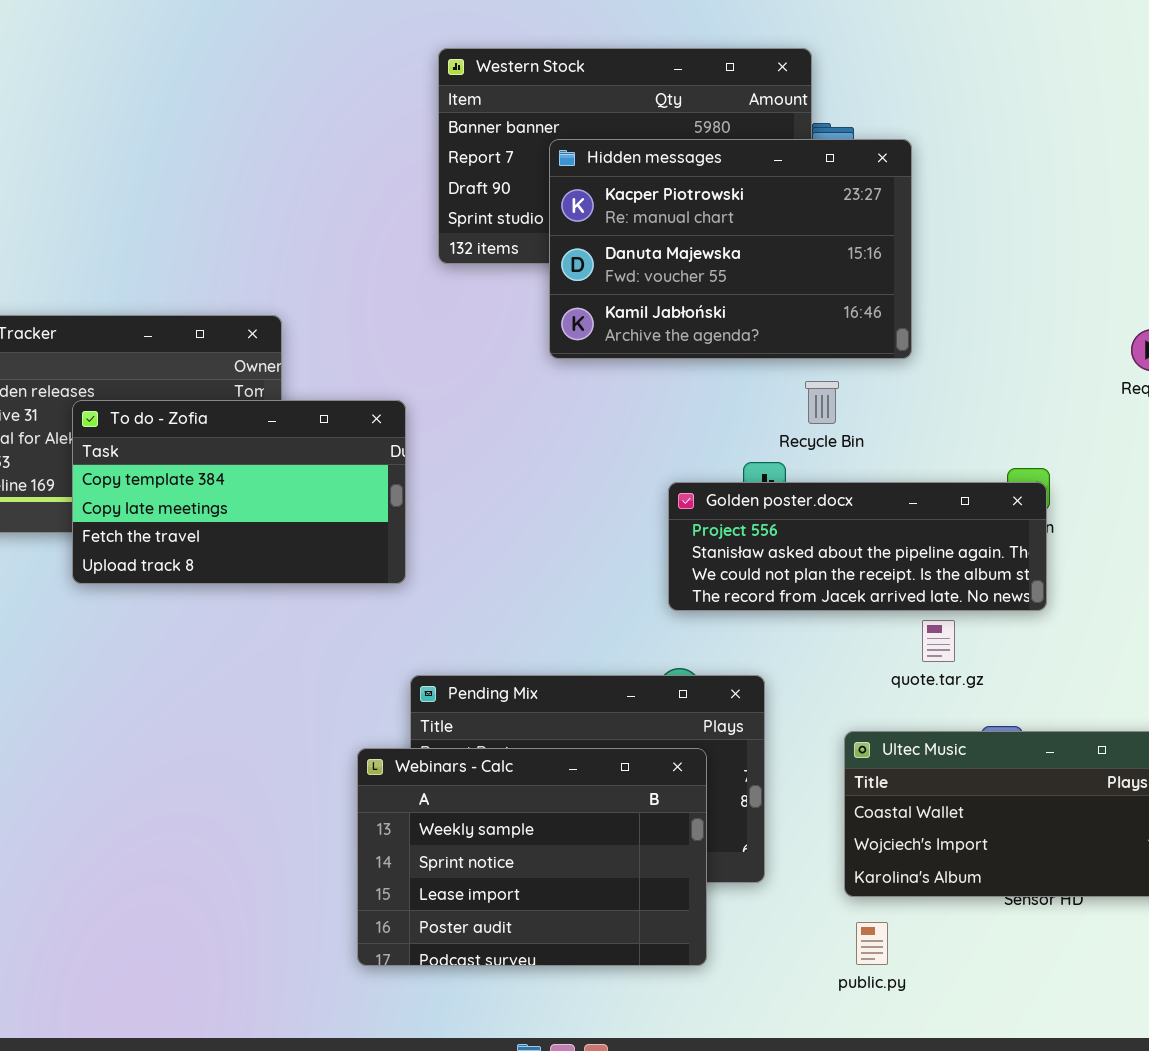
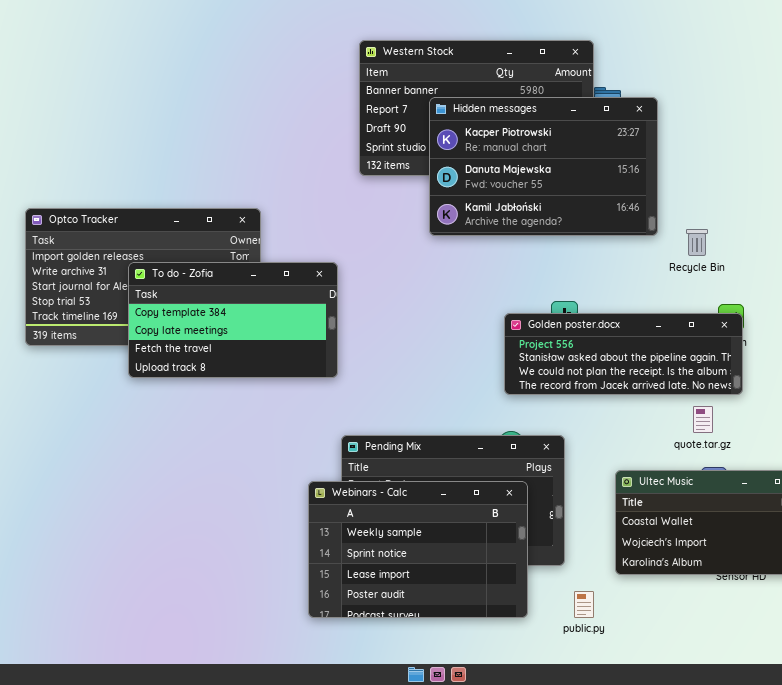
Recycle Bin: [805,381,839,424] -> [686,229,708,256], moved
quote.tar.gz: [922,620,955,662] -> [693,406,713,433], moved
public.py: [856,922,888,965] -> [574,591,594,618], moved

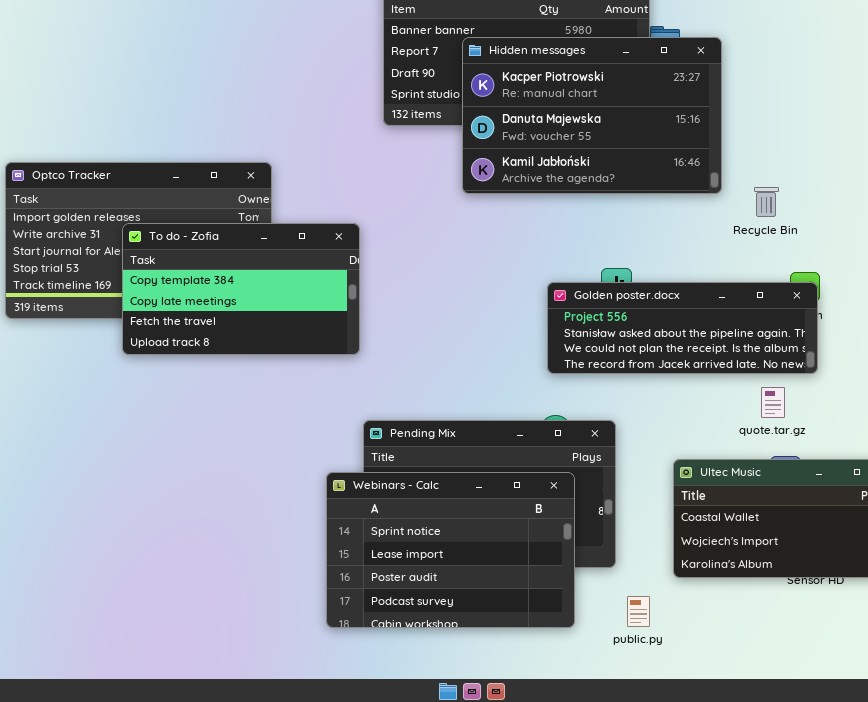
Webinars - Calc: [308,481,528,618] -> [326,472,575,628], scrolled down 1 row

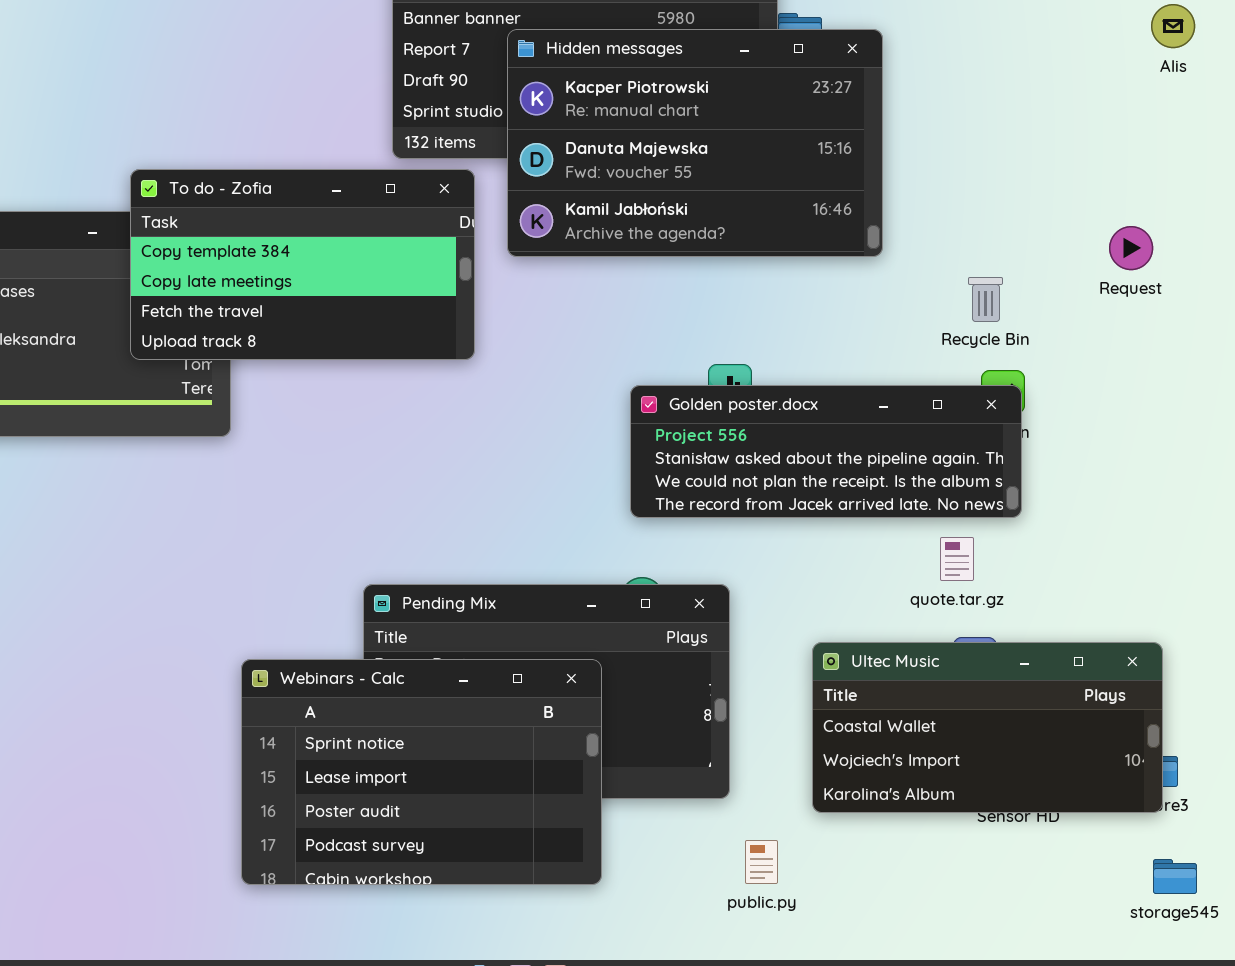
Recycle Bin: [754,187,779,217] -> [968,277,1003,322], moved
To do - Zofia: [122,223,360,355] -> [130,169,475,360], moved
Webinars - Calc: [326,472,575,628] -> [241,659,602,885], moved

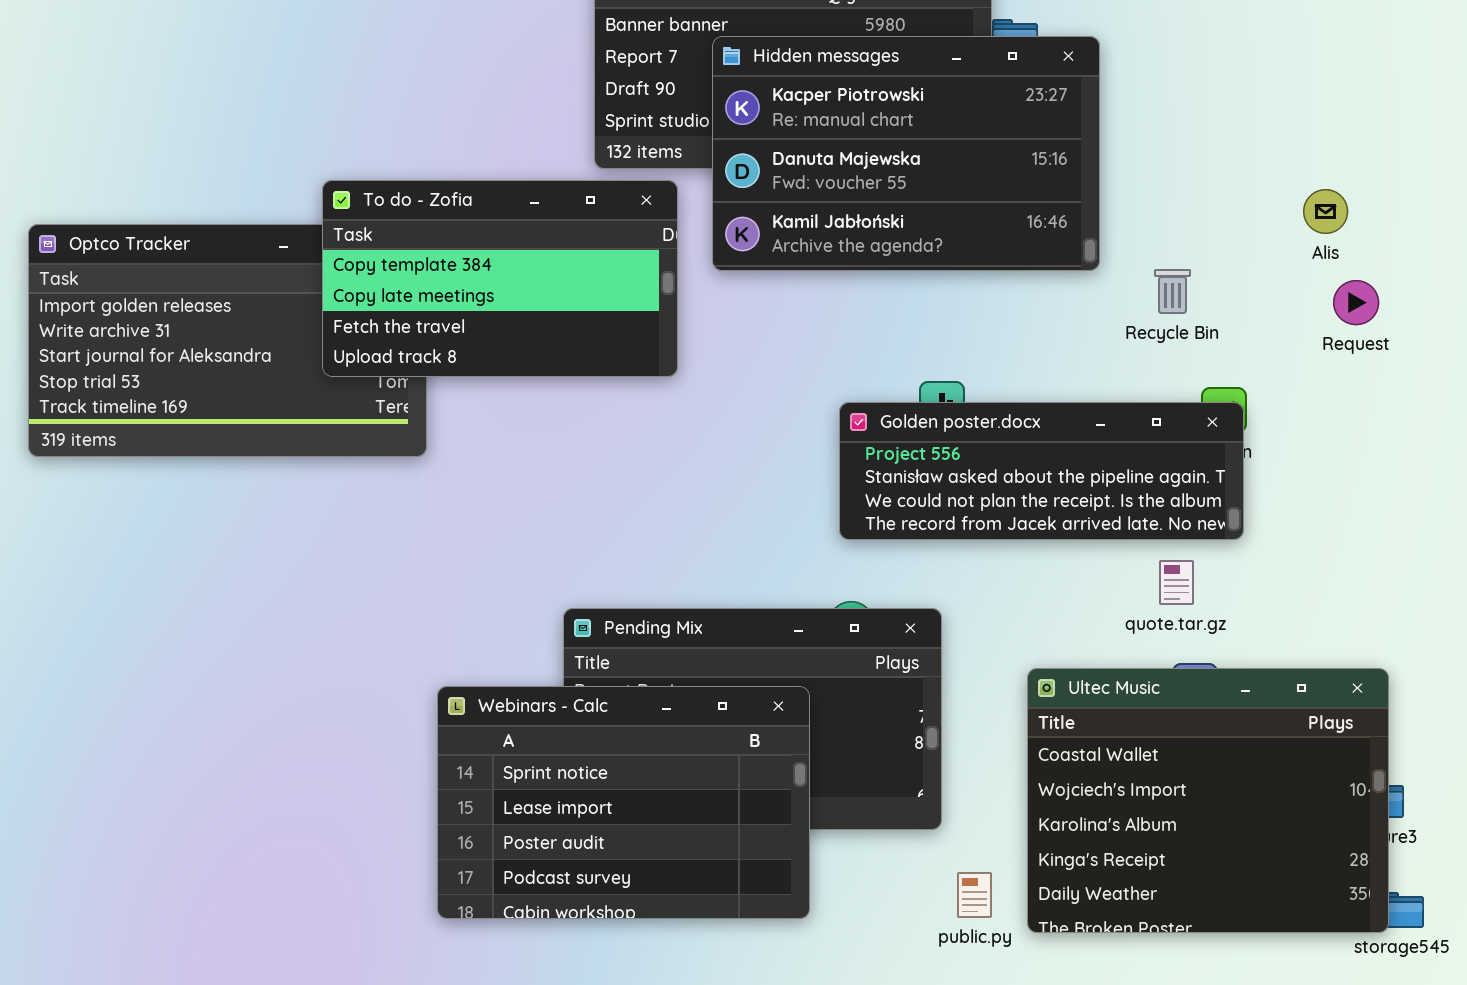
Alis: [1151,4,1195,48] -> [1303,189,1348,234], moved
Request: [1109,226,1153,270] -> [1333,280,1379,325], moved
Recycle Bin: [968,277,1003,322] -> [1154,269,1191,314], moved
Ultec Music: [812,642,1163,813] -> [1027,668,1389,933], resized

